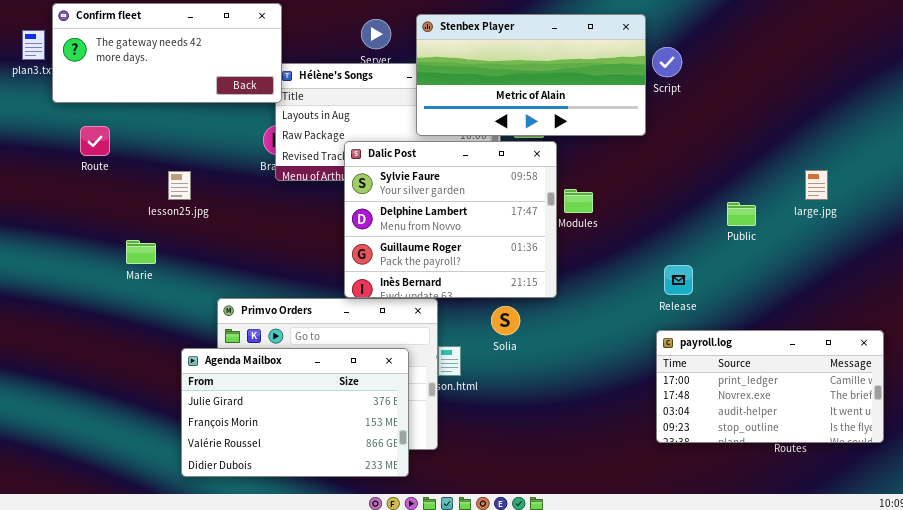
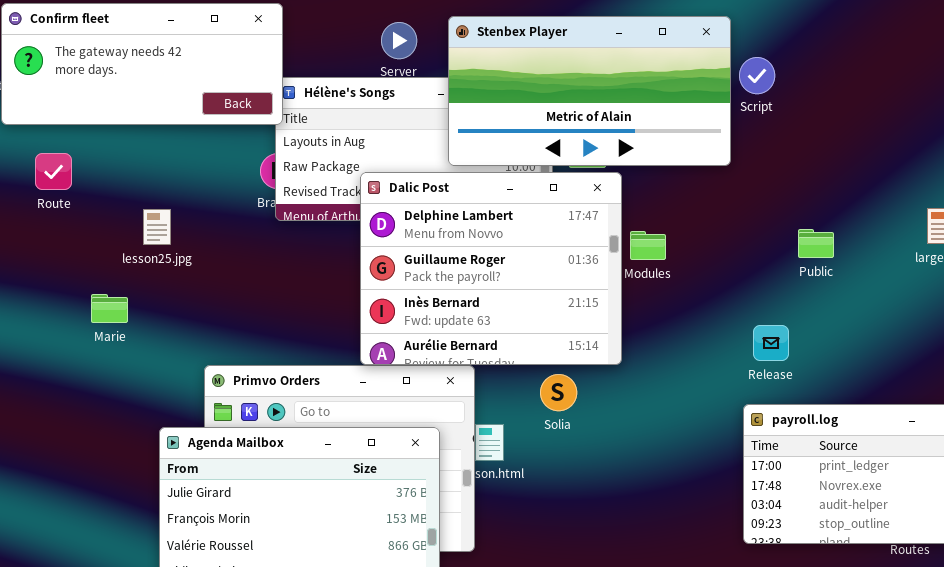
Dalic Post: [344,141,557,298] -> [360,172,622,365], scrolled down 1 row
Public: [727,202,756,226] -> [798,229,834,258], moved

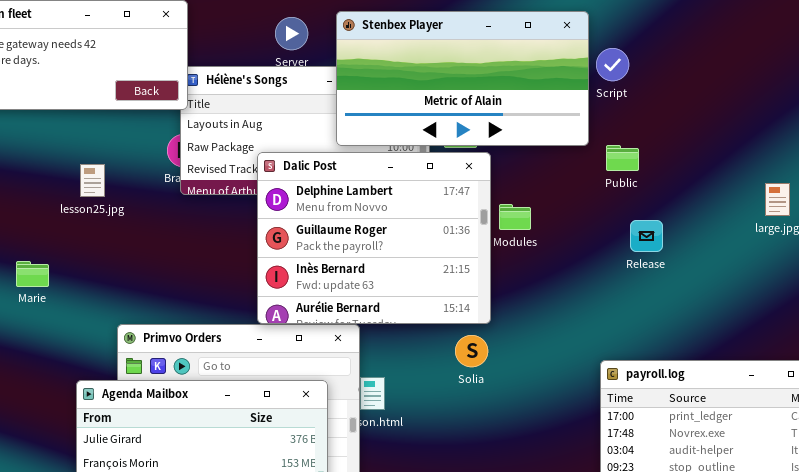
lesson25.jpg: [143,209,171,245] -> [80,164,105,197], moved
Public: [798,229,834,258] -> [606,145,639,171], moved
Release: [753,325,789,361] -> [630,220,663,252], moved
Solia: [540,374,577,411] -> [455,335,488,367], moved

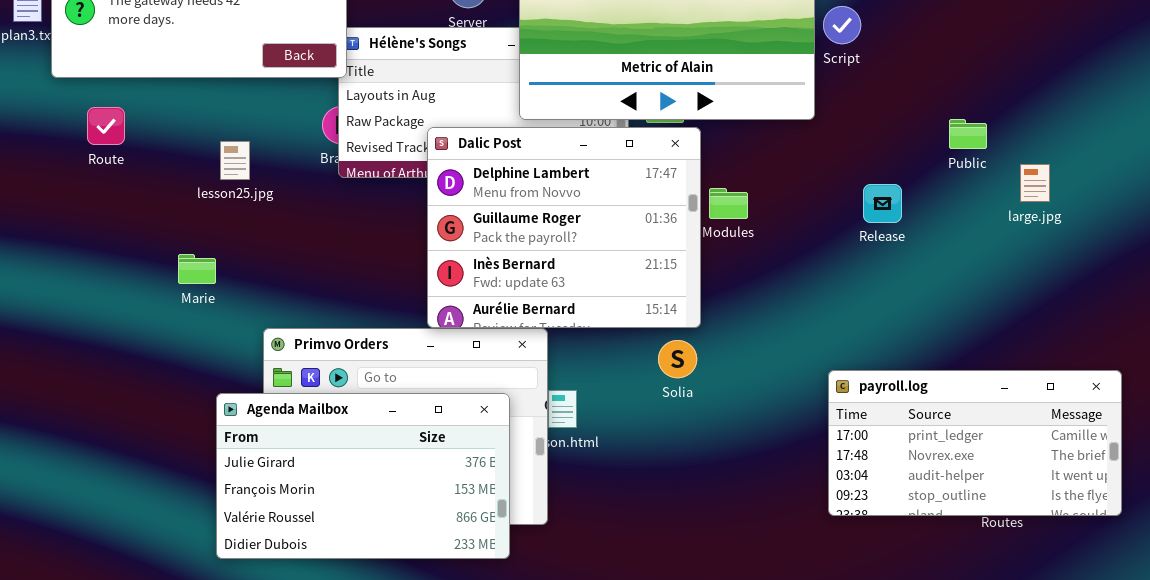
Public: [606,145,639,171] -> [949,119,987,149], moved
Release: [630,220,663,252] -> [863,184,902,223], moved
Marie: [16,261,49,287] -> [178,254,216,284], moved

